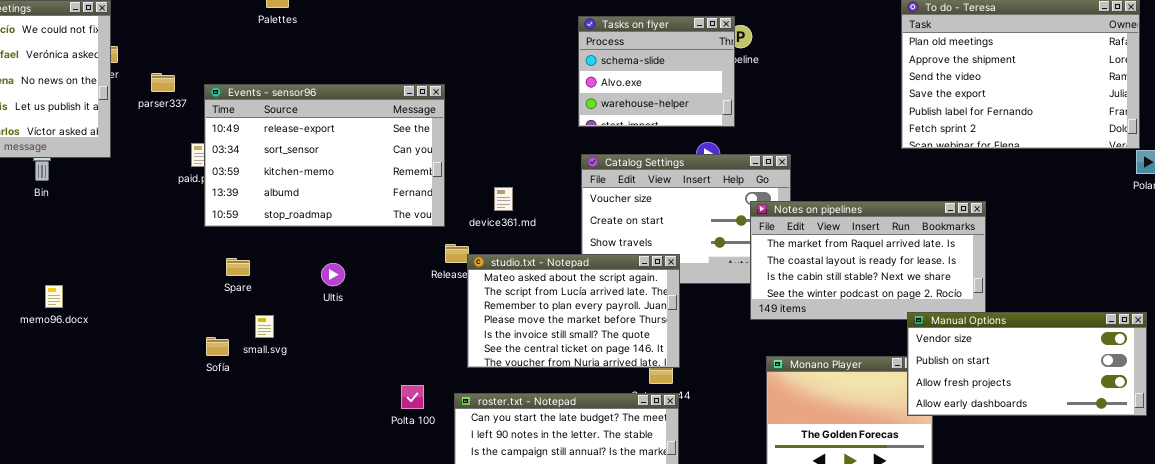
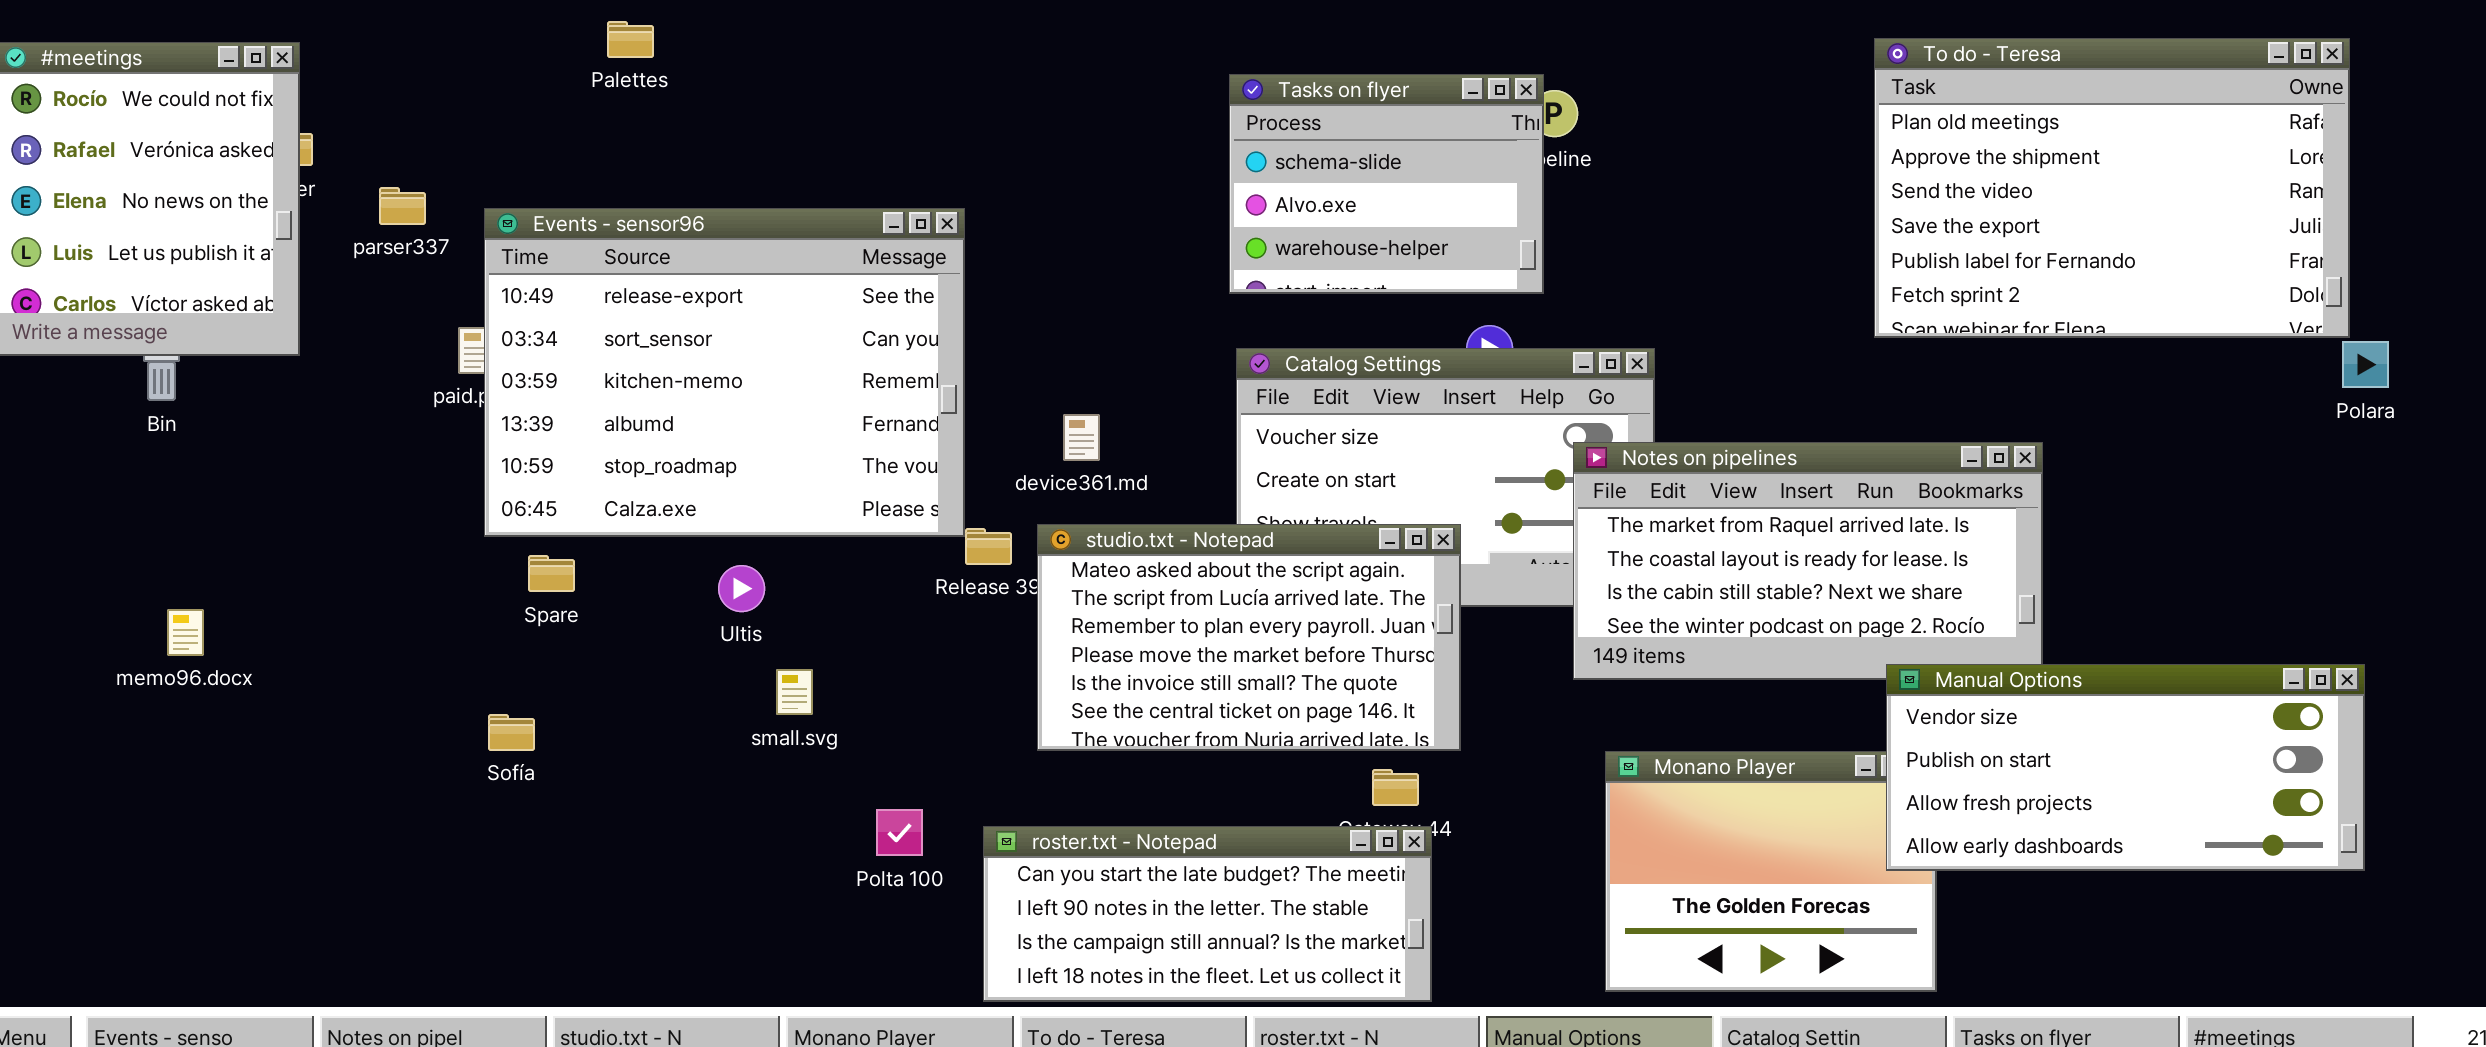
Events - sensor96: [204,84,445,227] -> [484,208,965,537], resized
studio.txt - Notepad: [467,254,680,368] -> [1037,524,1461,751], moved
small.svg: [255,315,274,338] -> [776,669,813,715], moved

